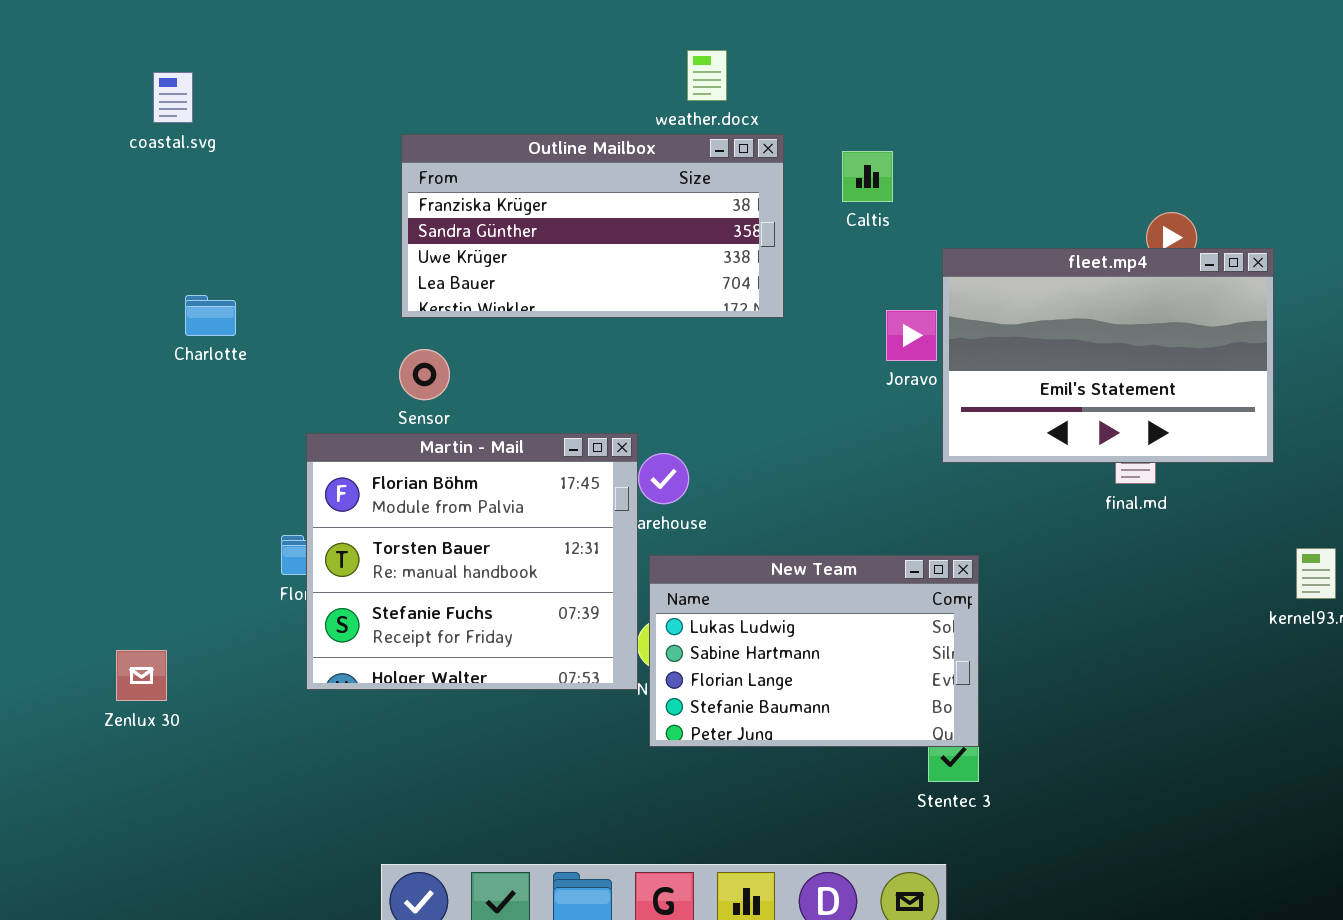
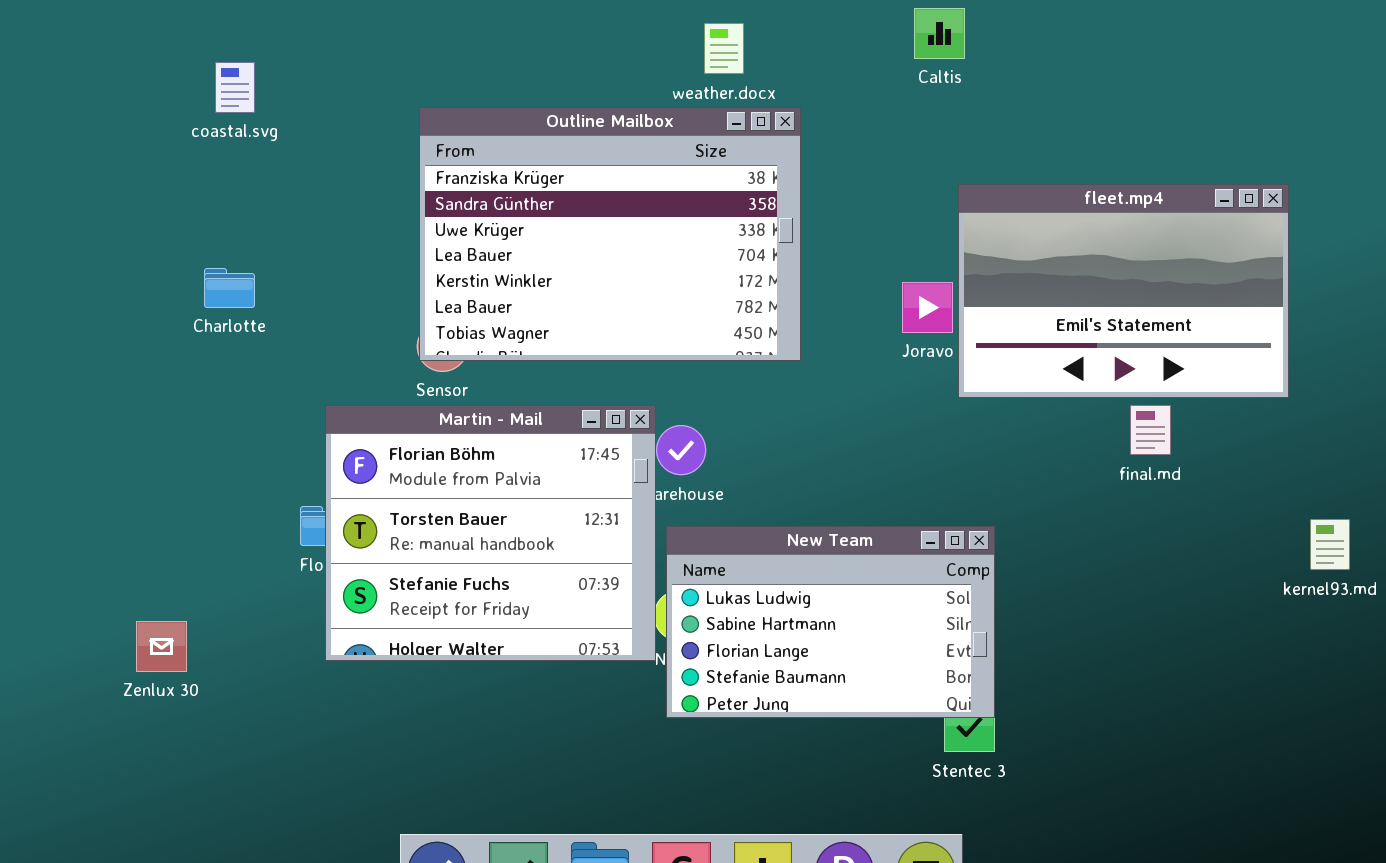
coastal.svg: [153,72,193,123] -> [215,62,255,113], moved
Outline Mailbox: [401,134,784,318] -> [419,107,801,361], resized
Caltis: [842,151,893,202] -> [914,8,965,59], moved
fleet.mp4: [942,248,1274,463] -> [958,184,1289,398], moved

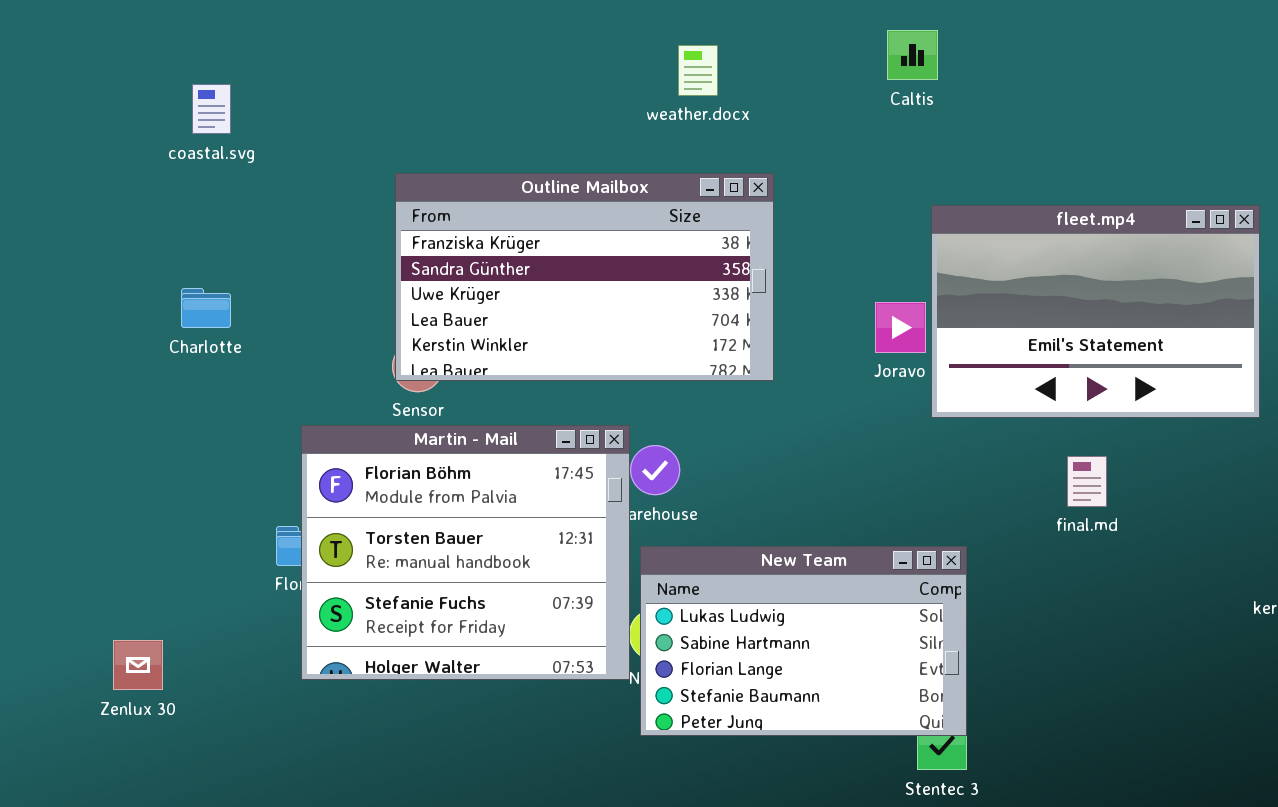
Outline Mailbox: [419,107,801,361] -> [395,173,774,381], resized
final.md: [1130,405,1171,455] -> [1067,456,1107,507], moved

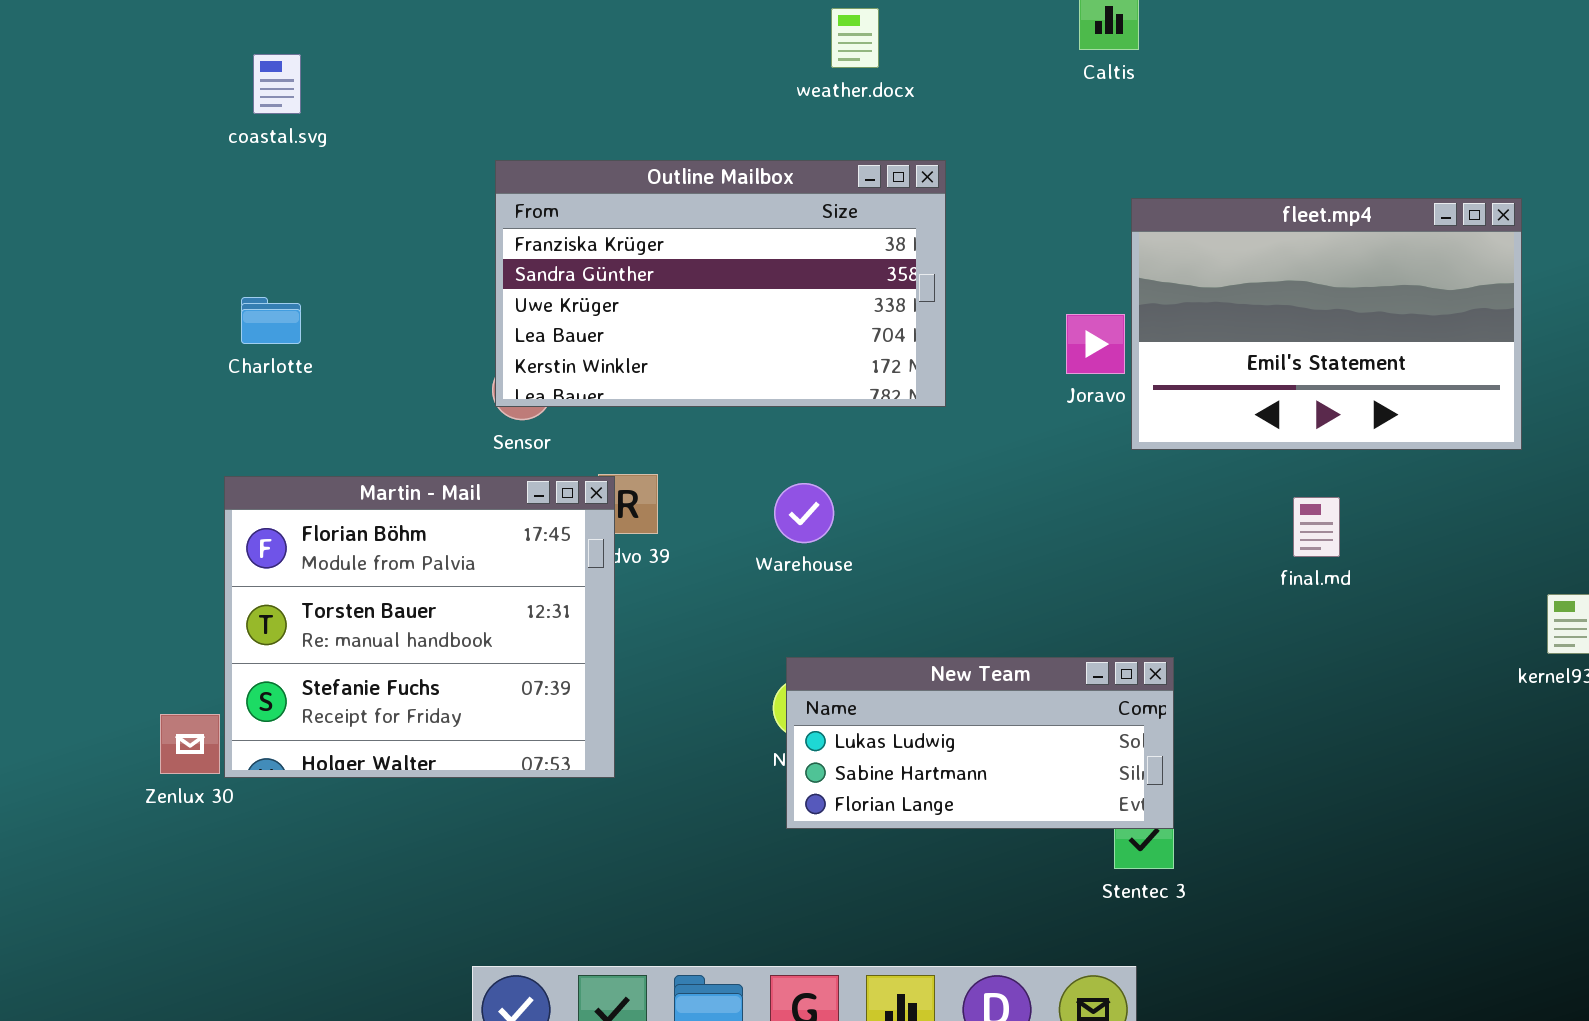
Martin - Mail: [301,425,630,680] -> [224,476,615,778], moved
New Team: [640,546,967,736] -> [786,657,1174,829], resized

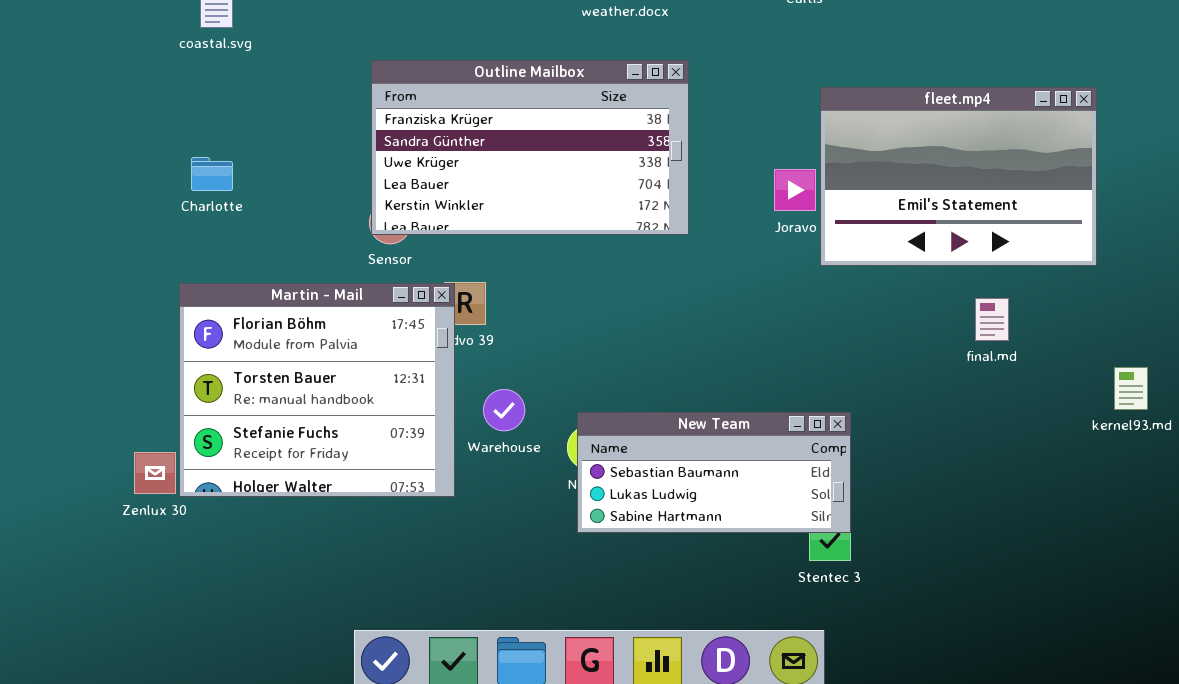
Warehouse: [774,483,834,543] -> [483,389,525,431], moved
final.md: [1293,497,1340,557] -> [975,298,1009,341], moved
New Team: [786,657,1174,829] -> [577,412,851,533], scrolled up 1 row

